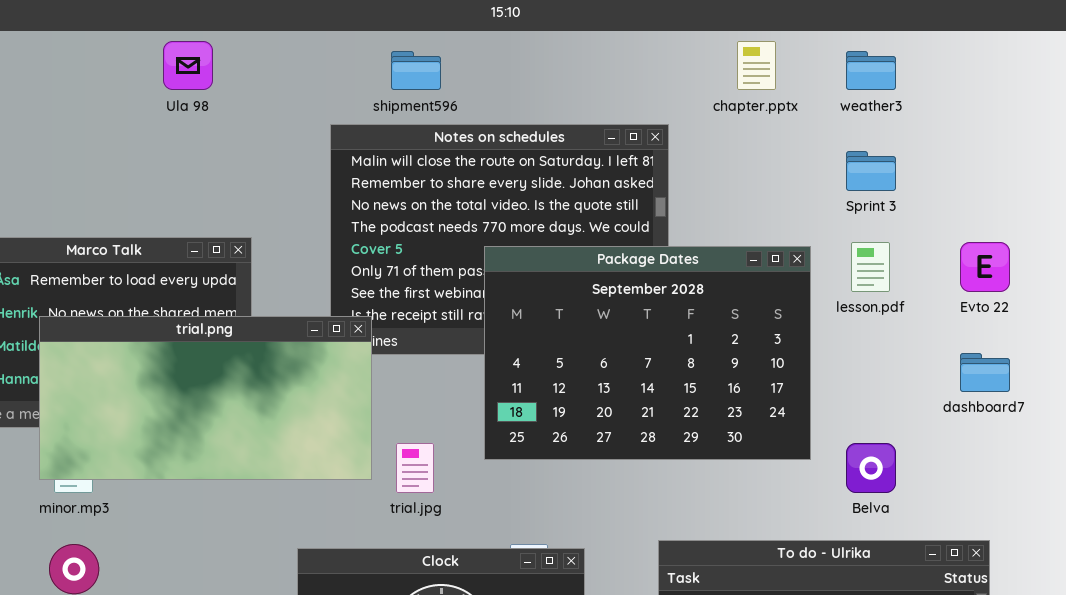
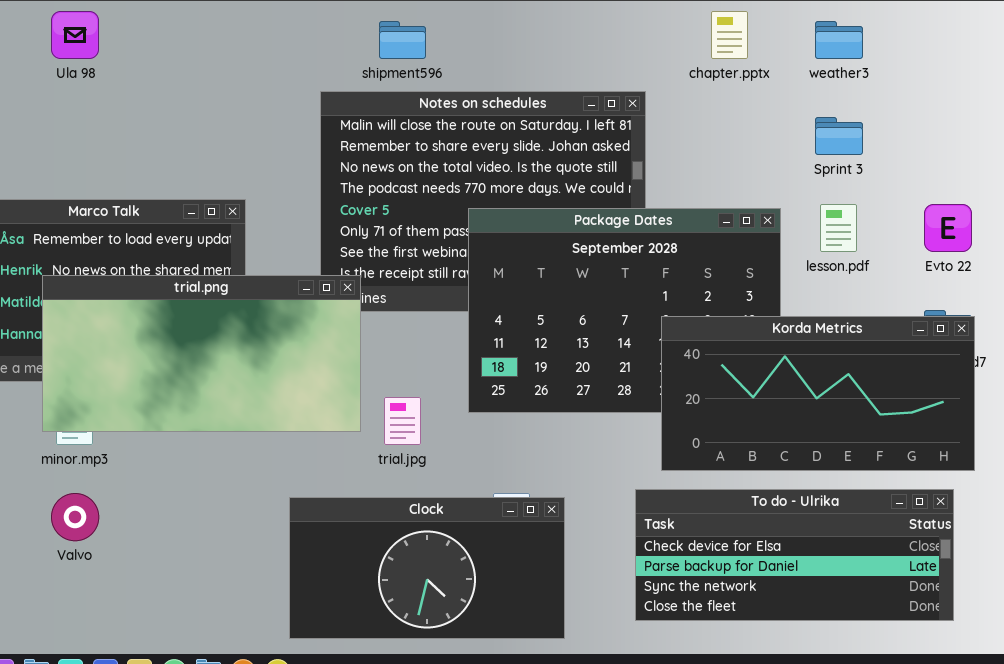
Ula 98: [163,41,213,90] -> [51,11,99,59], moved
Korda Metrics: none -> [661,316,975,471], opened

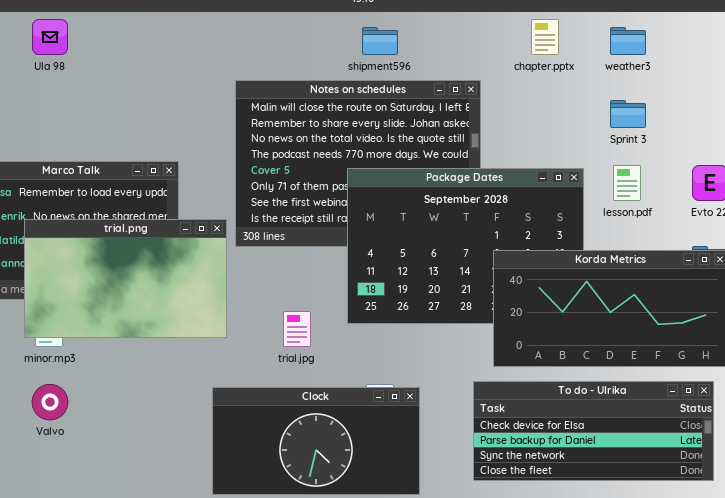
shipment596: [379,21,426,59] -> [362,27,398,55], moved
trial.png: [42,275,361,432] -> [24,219,227,338], resized

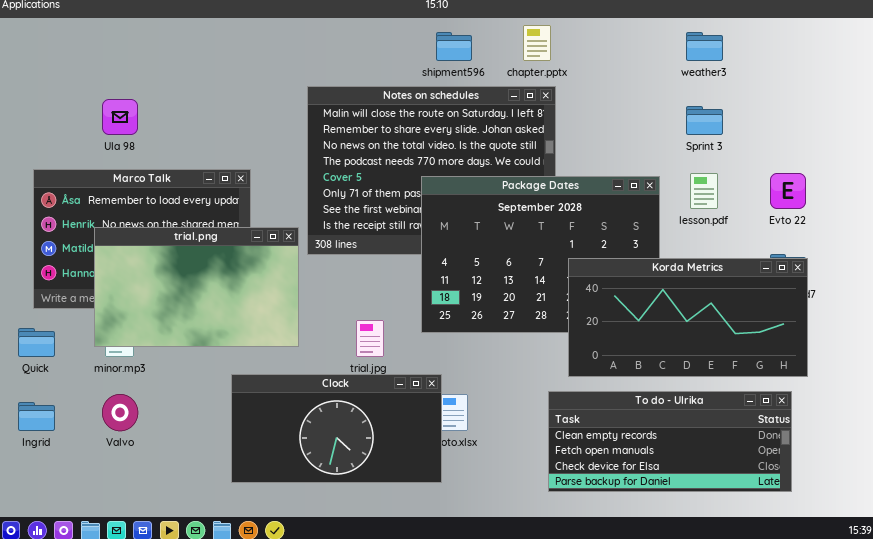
Ula 98: [32,19,68,55] -> [102,99,138,135], moved
chapter.pptx: [531,19,559,55] -> [523,25,551,61], moved
To do - Ulrika: [473,381,714,481] -> [548,391,792,492], scrolled up 2 rows
Clock: [212,387,420,495] -> [231,374,442,483], moved

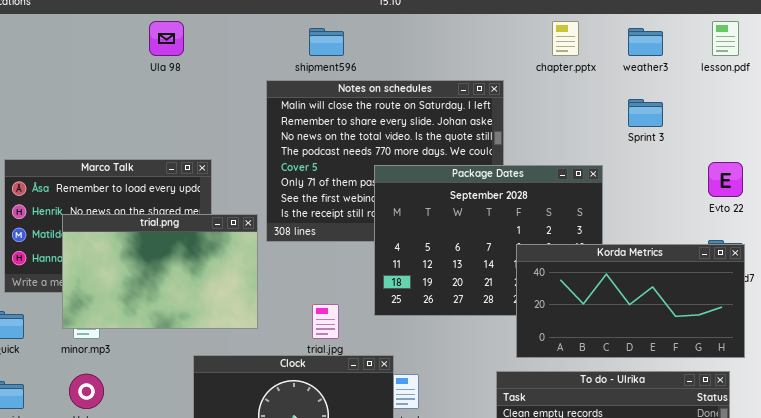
chapter.pptx: [523,25,551,61] -> [552,21,579,56], moved
shipment596: [436,32,472,61] -> [309,28,344,56], moved
Ula 98: [102,99,138,135] -> [149,21,184,56], moved
lesson.pdf: [690,173,718,209] -> [712,21,739,56], moved

